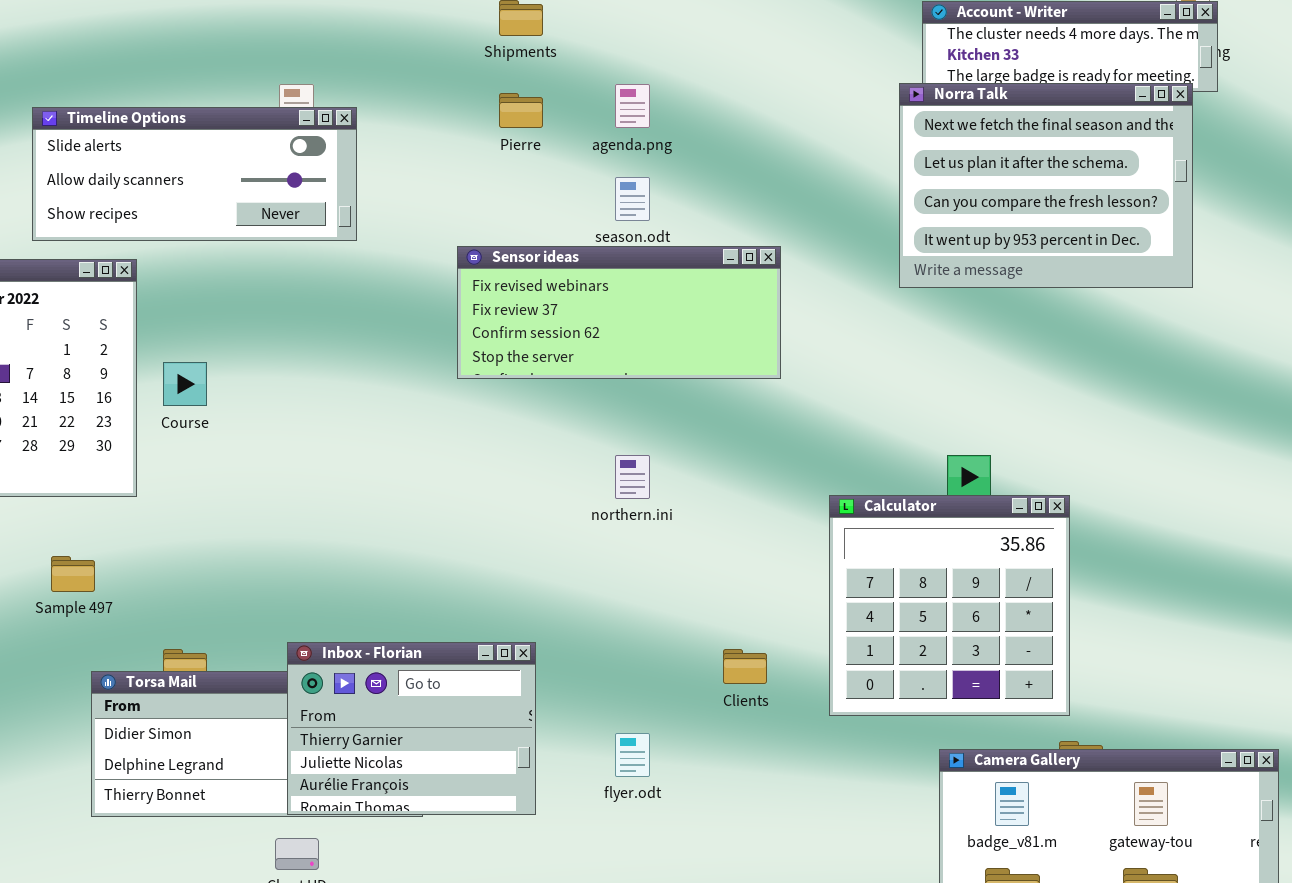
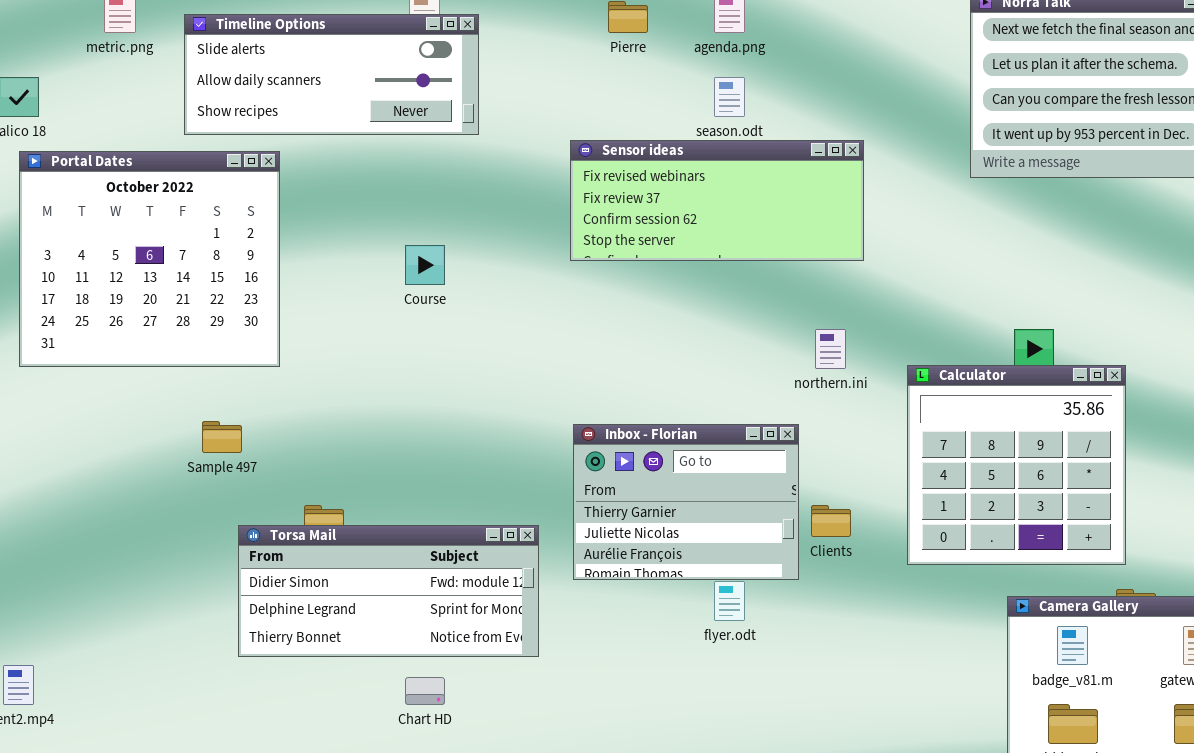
Course: [163,362,207,406] -> [405,245,445,285], moved
northern.ini: [615,455,650,499] -> [815,329,846,369], moved
Inbox - Florian: [287,642,536,815] -> [573,424,799,580], moved

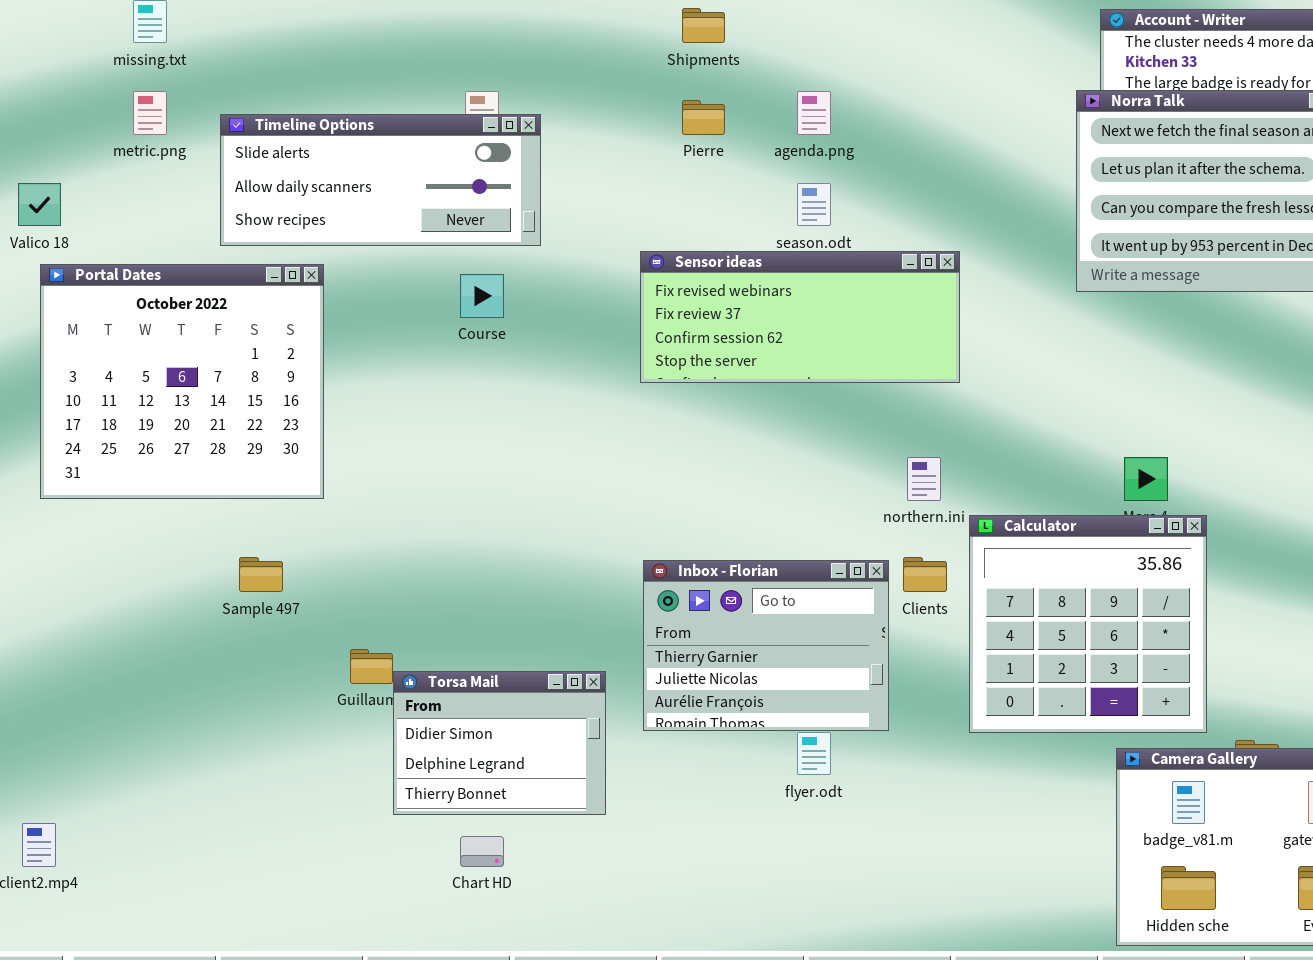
Course: [405,245,445,285] -> [460,274,504,318], moved
Calculator: [907,365,1126,565] -> [969,515,1207,733], moved
Clients: [811,505,851,537] -> [903,557,947,592], moved
Torsa Mail: [238,525,539,657] -> [393,671,606,815], resized

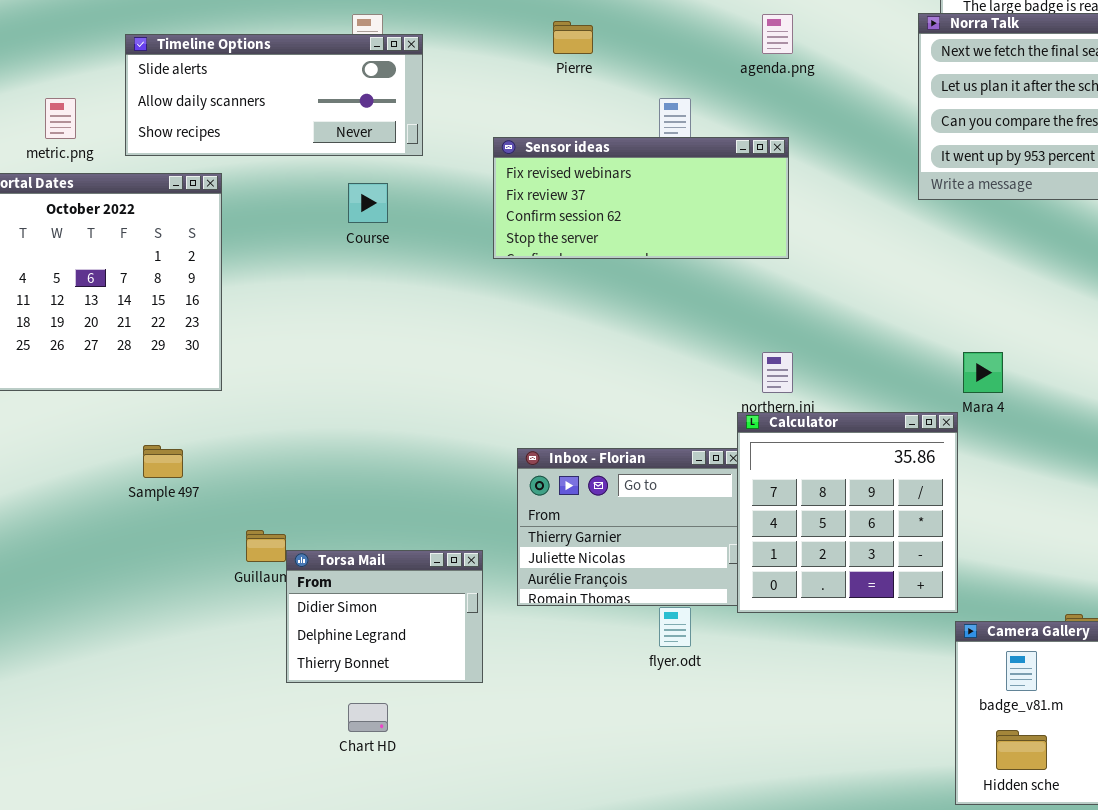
metric.png: [133,91,167,135] -> [45,98,76,139], moved
agenda.png: [797,91,831,135] -> [762,14,793,54], moved
Sensor ideas: [640,251,960,383] -> [493,137,789,259], moved
Calculator: [969,515,1207,733] -> [737,412,958,613], moved

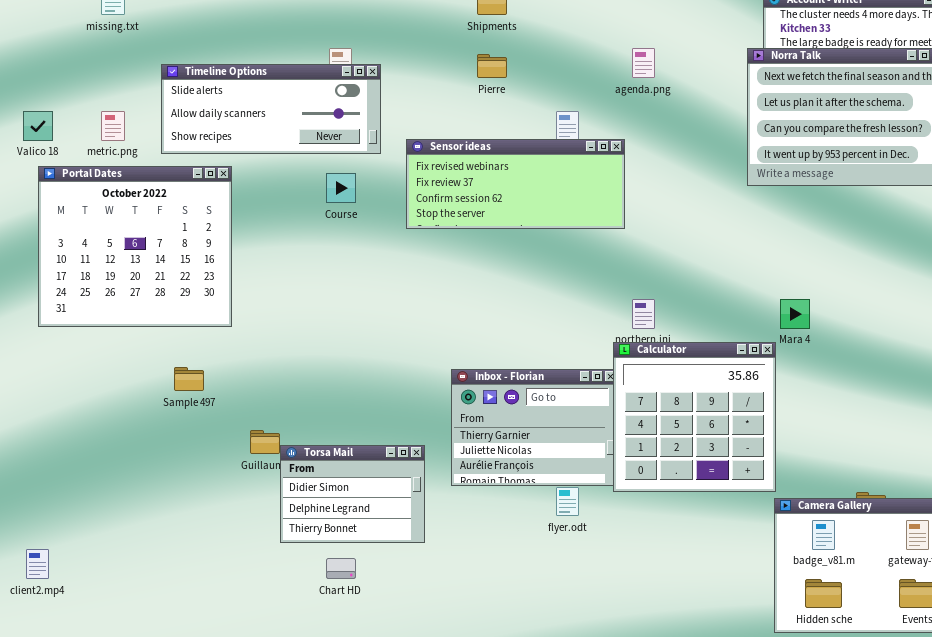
Sensor ideas: [493,137,789,259] -> [406,139,625,229], moved

